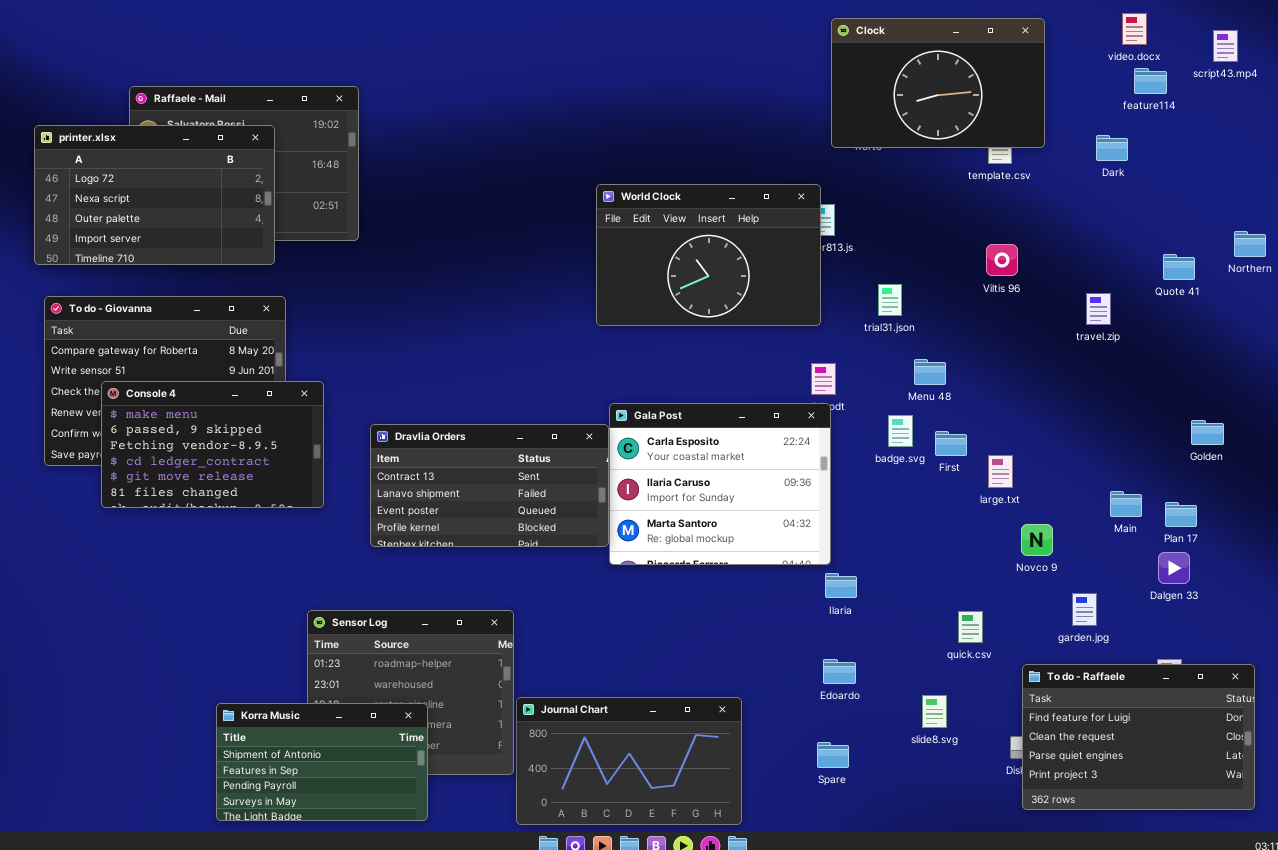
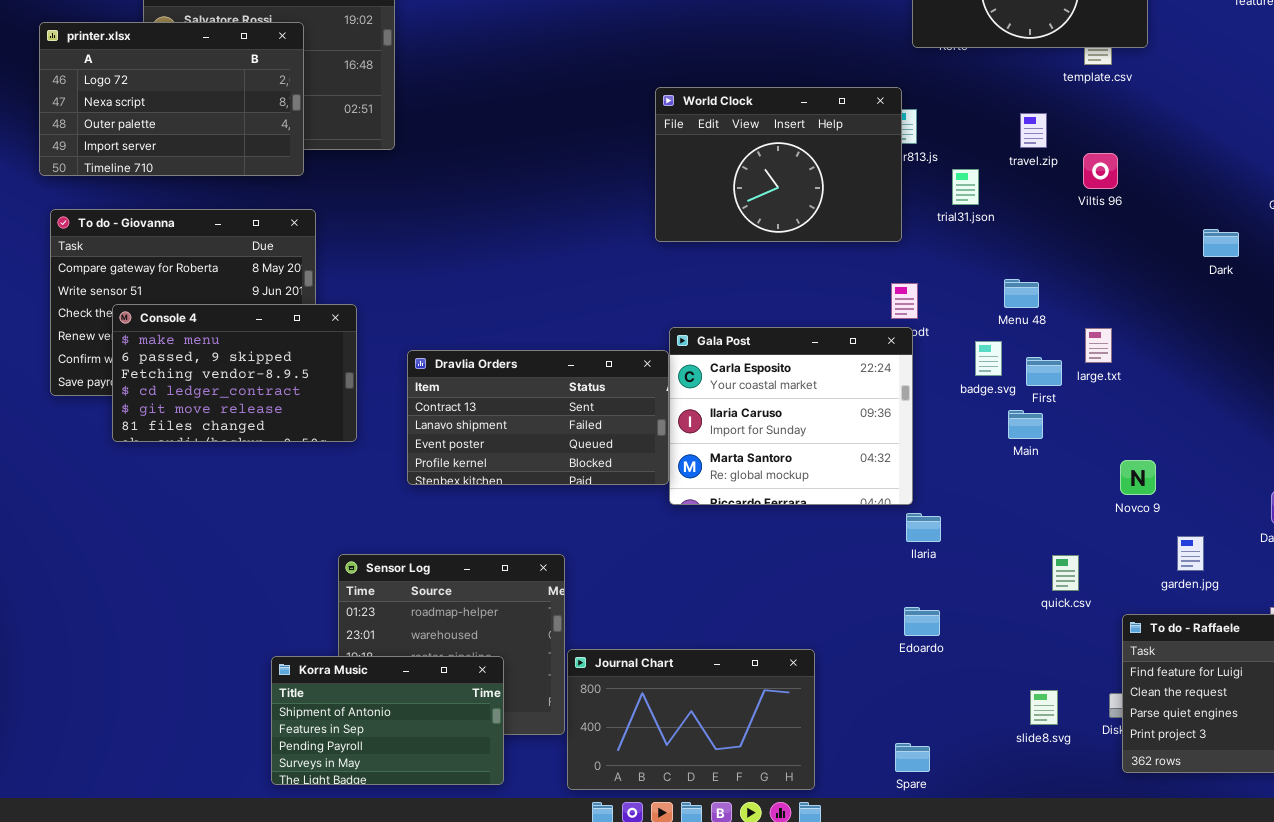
Dark: [1096,135,1128,161] -> [1203,229,1239,257], moved
trial31.json: [878,284,902,316] -> [952,169,979,205], moved
travel.zip: [1086,293,1111,325] -> [1020,113,1047,148], moved
large.txt: [988,455,1013,488] -> [1085,328,1112,363], moved
Main: [1110,491,1142,517] -> [1008,410,1043,439], moved
slide8.svg: [922,695,947,728] -> [1030,690,1058,725], moved
Korra Music: [216,703,428,821] -> [271,656,504,785], moved
Spare: [817,742,849,768] -> [895,743,930,772], moved

